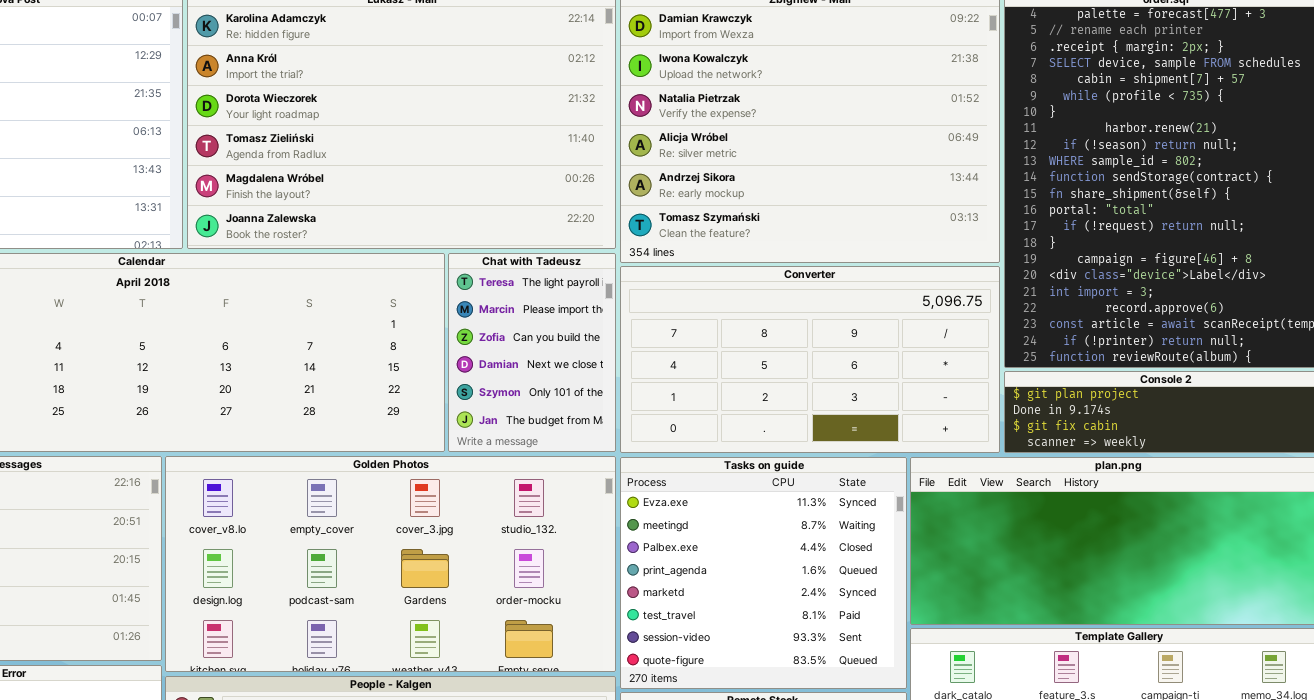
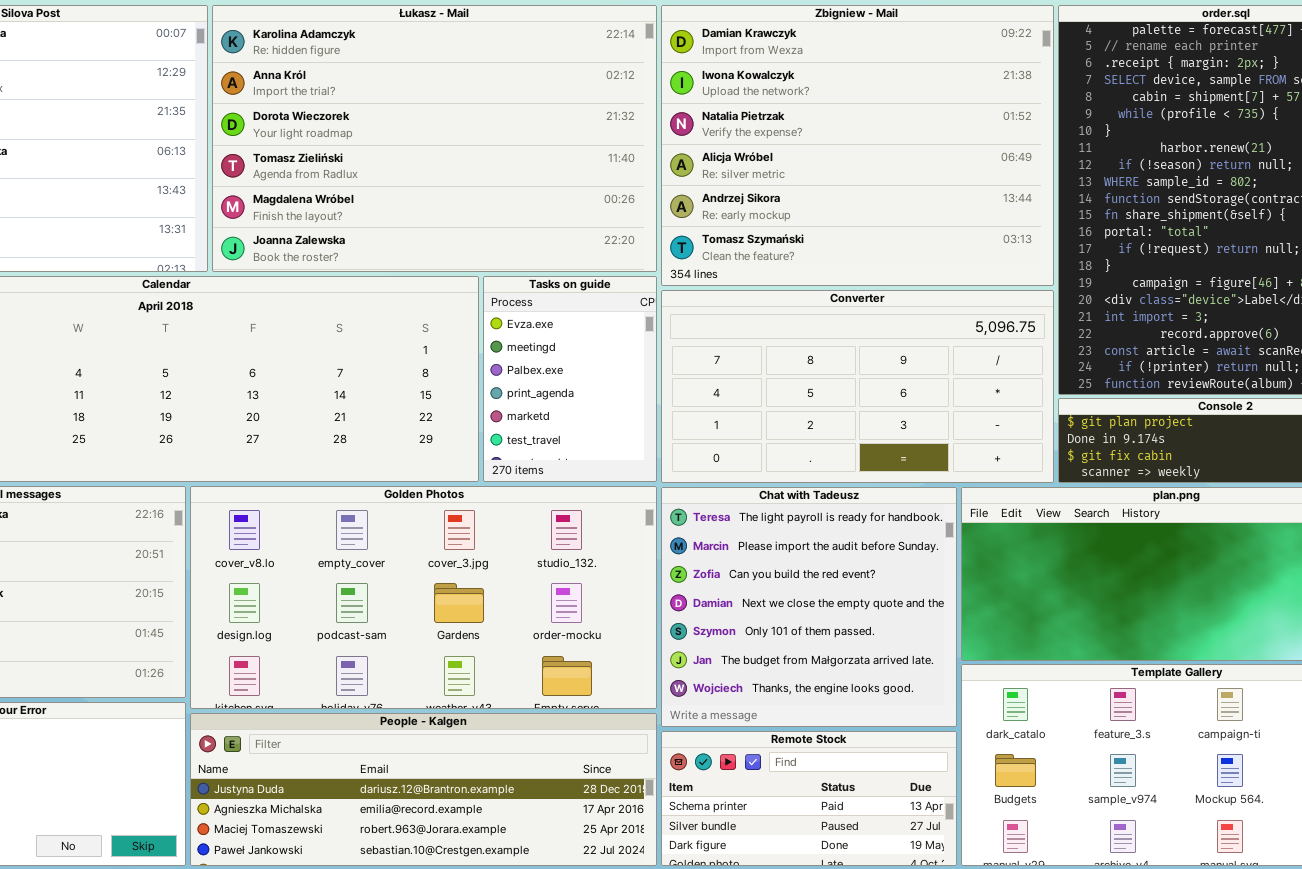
Chat with Tadeusz: [448,253,616,452] -> [661,487,957,727], moved, resized
Tasks on guide: [620,457,907,689] -> [483,276,657,482], moved, resized

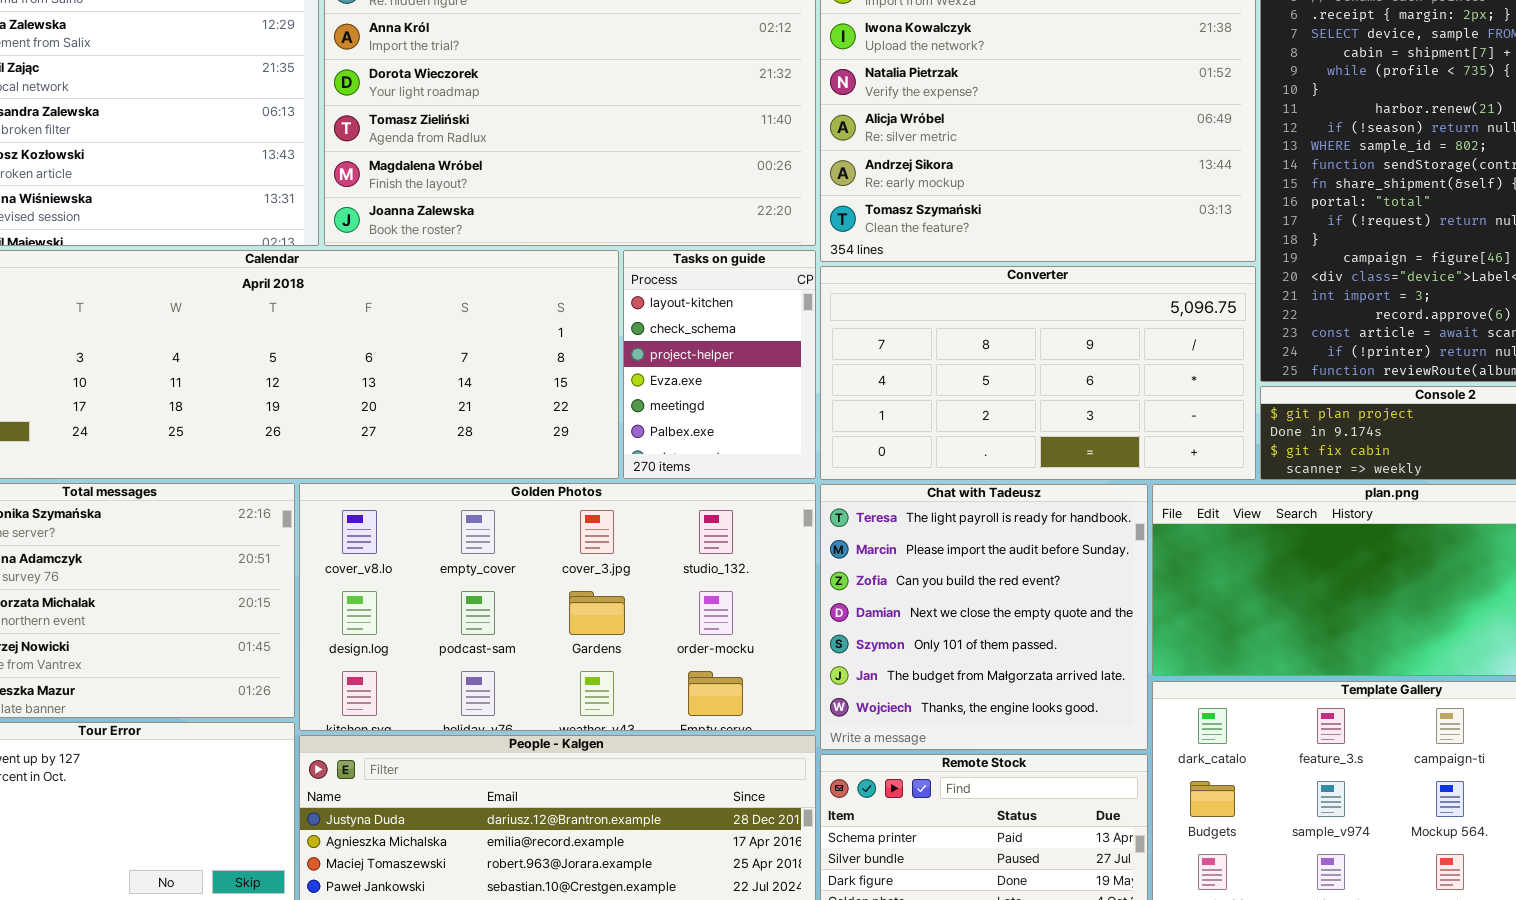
Tasks on guide: [483,276,657,482] -> [623,250,816,479], scrolled up 3 rows

